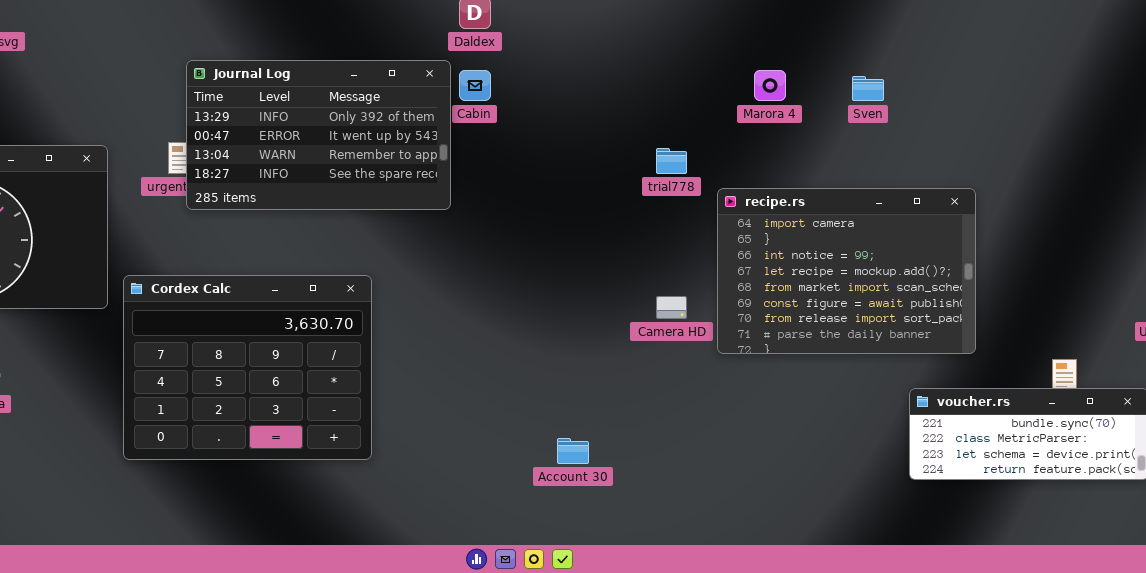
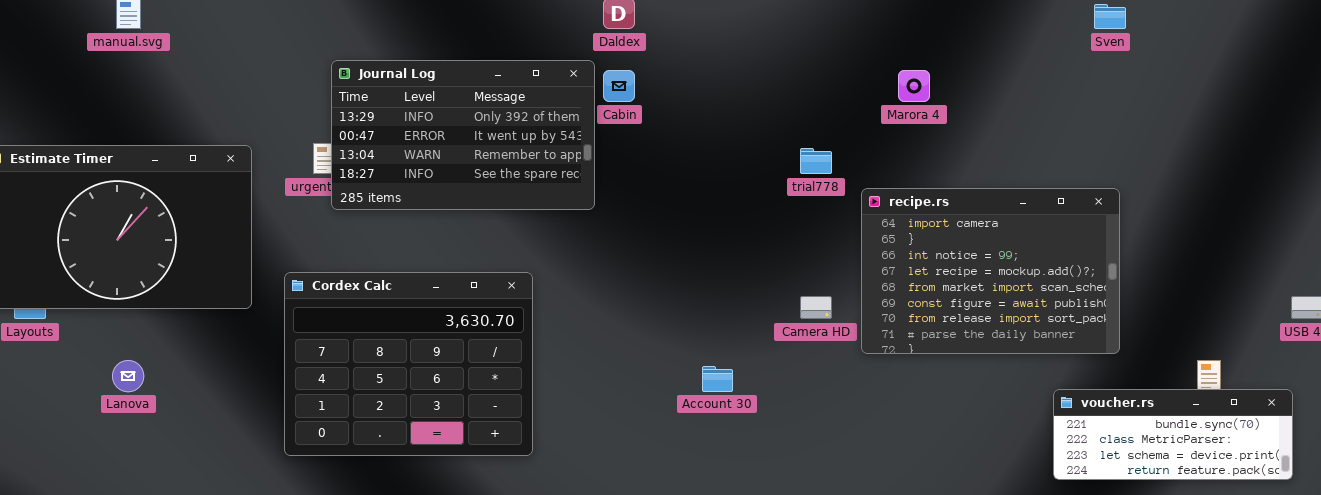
Sven: [852,76,884,101] -> [1094,4,1126,29], moved
Cordex Calc: [123,275,372,460] -> [284,272,533,456], moved
Account 30: [557,438,589,464] -> [702,366,733,392], moved

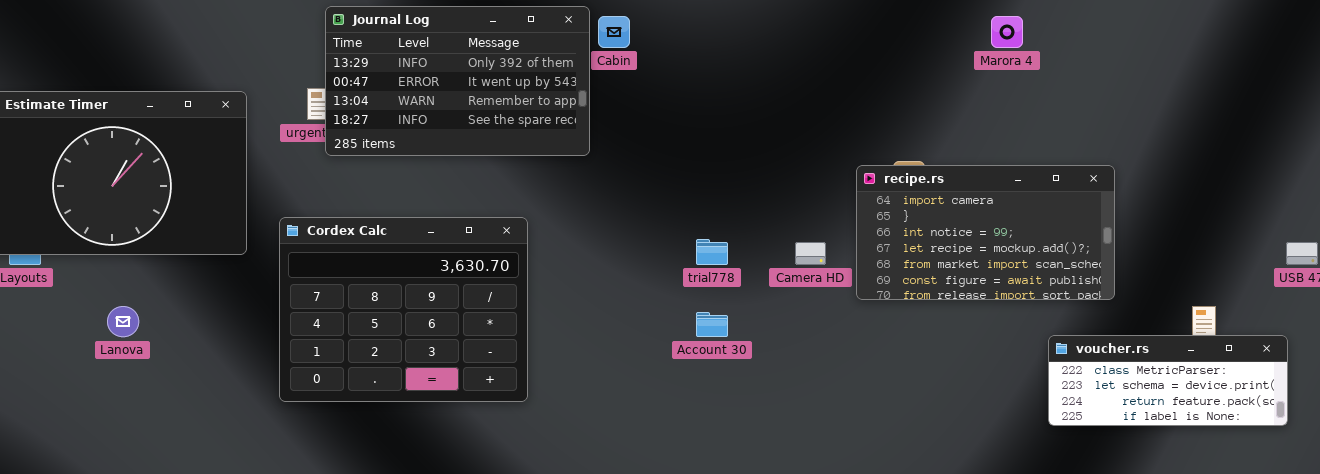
Marora 4: [898,70,930,102] -> [991,16,1023,48], moved
trial778: [800,148,832,174] -> [696,239,728,265], moved
recipe.rs: [861,188,1120,354] -> [856,165,1115,300], resized
voucher.rs: [1053,389,1293,480] -> [1048,335,1288,426], scrolled down 1 row

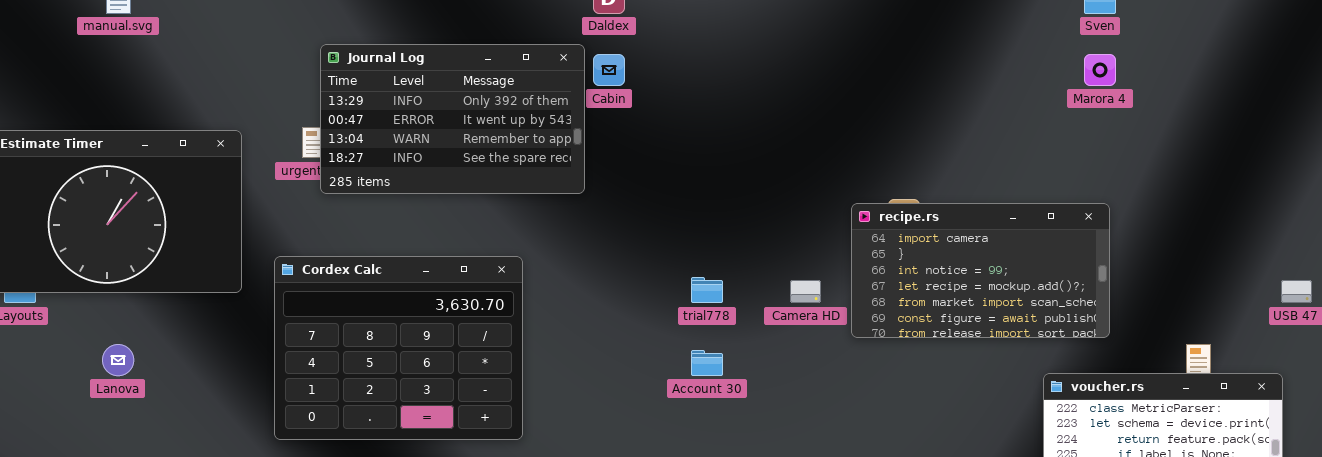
Marora 4: [991,16,1023,48] -> [1084,54,1116,86], moved

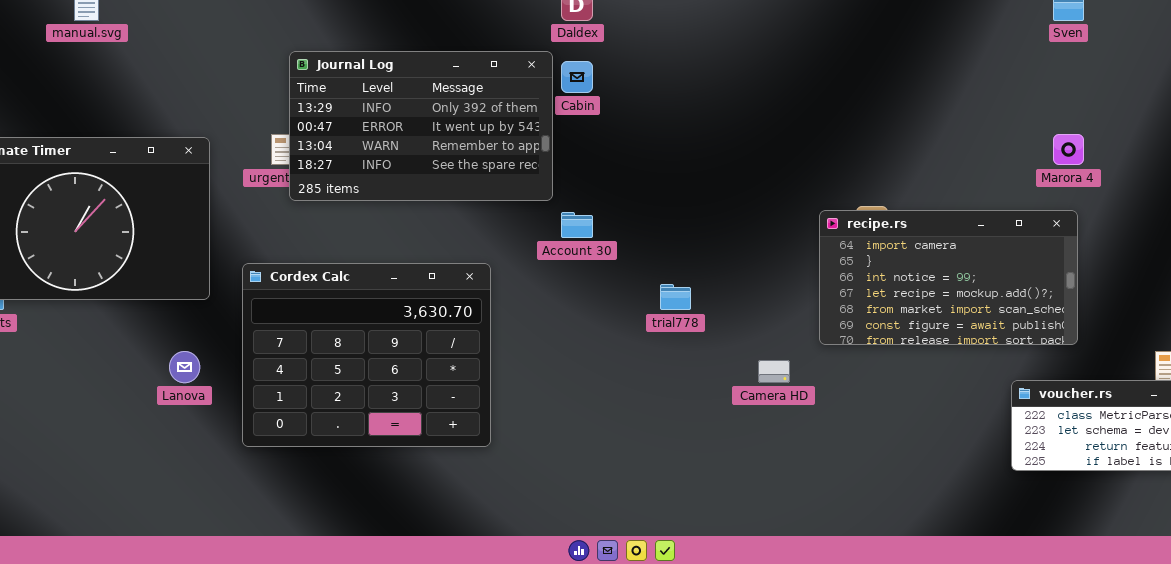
Marora 4: [1084,54,1116,86] -> [1053,134,1084,165], moved
Camera HD: [790,280,821,303] -> [758,360,790,383], moved
Lanova: [102,344,134,376] -> [169,351,200,383], moved
Account 30: [691,350,723,376] -> [561,212,593,238], moved

